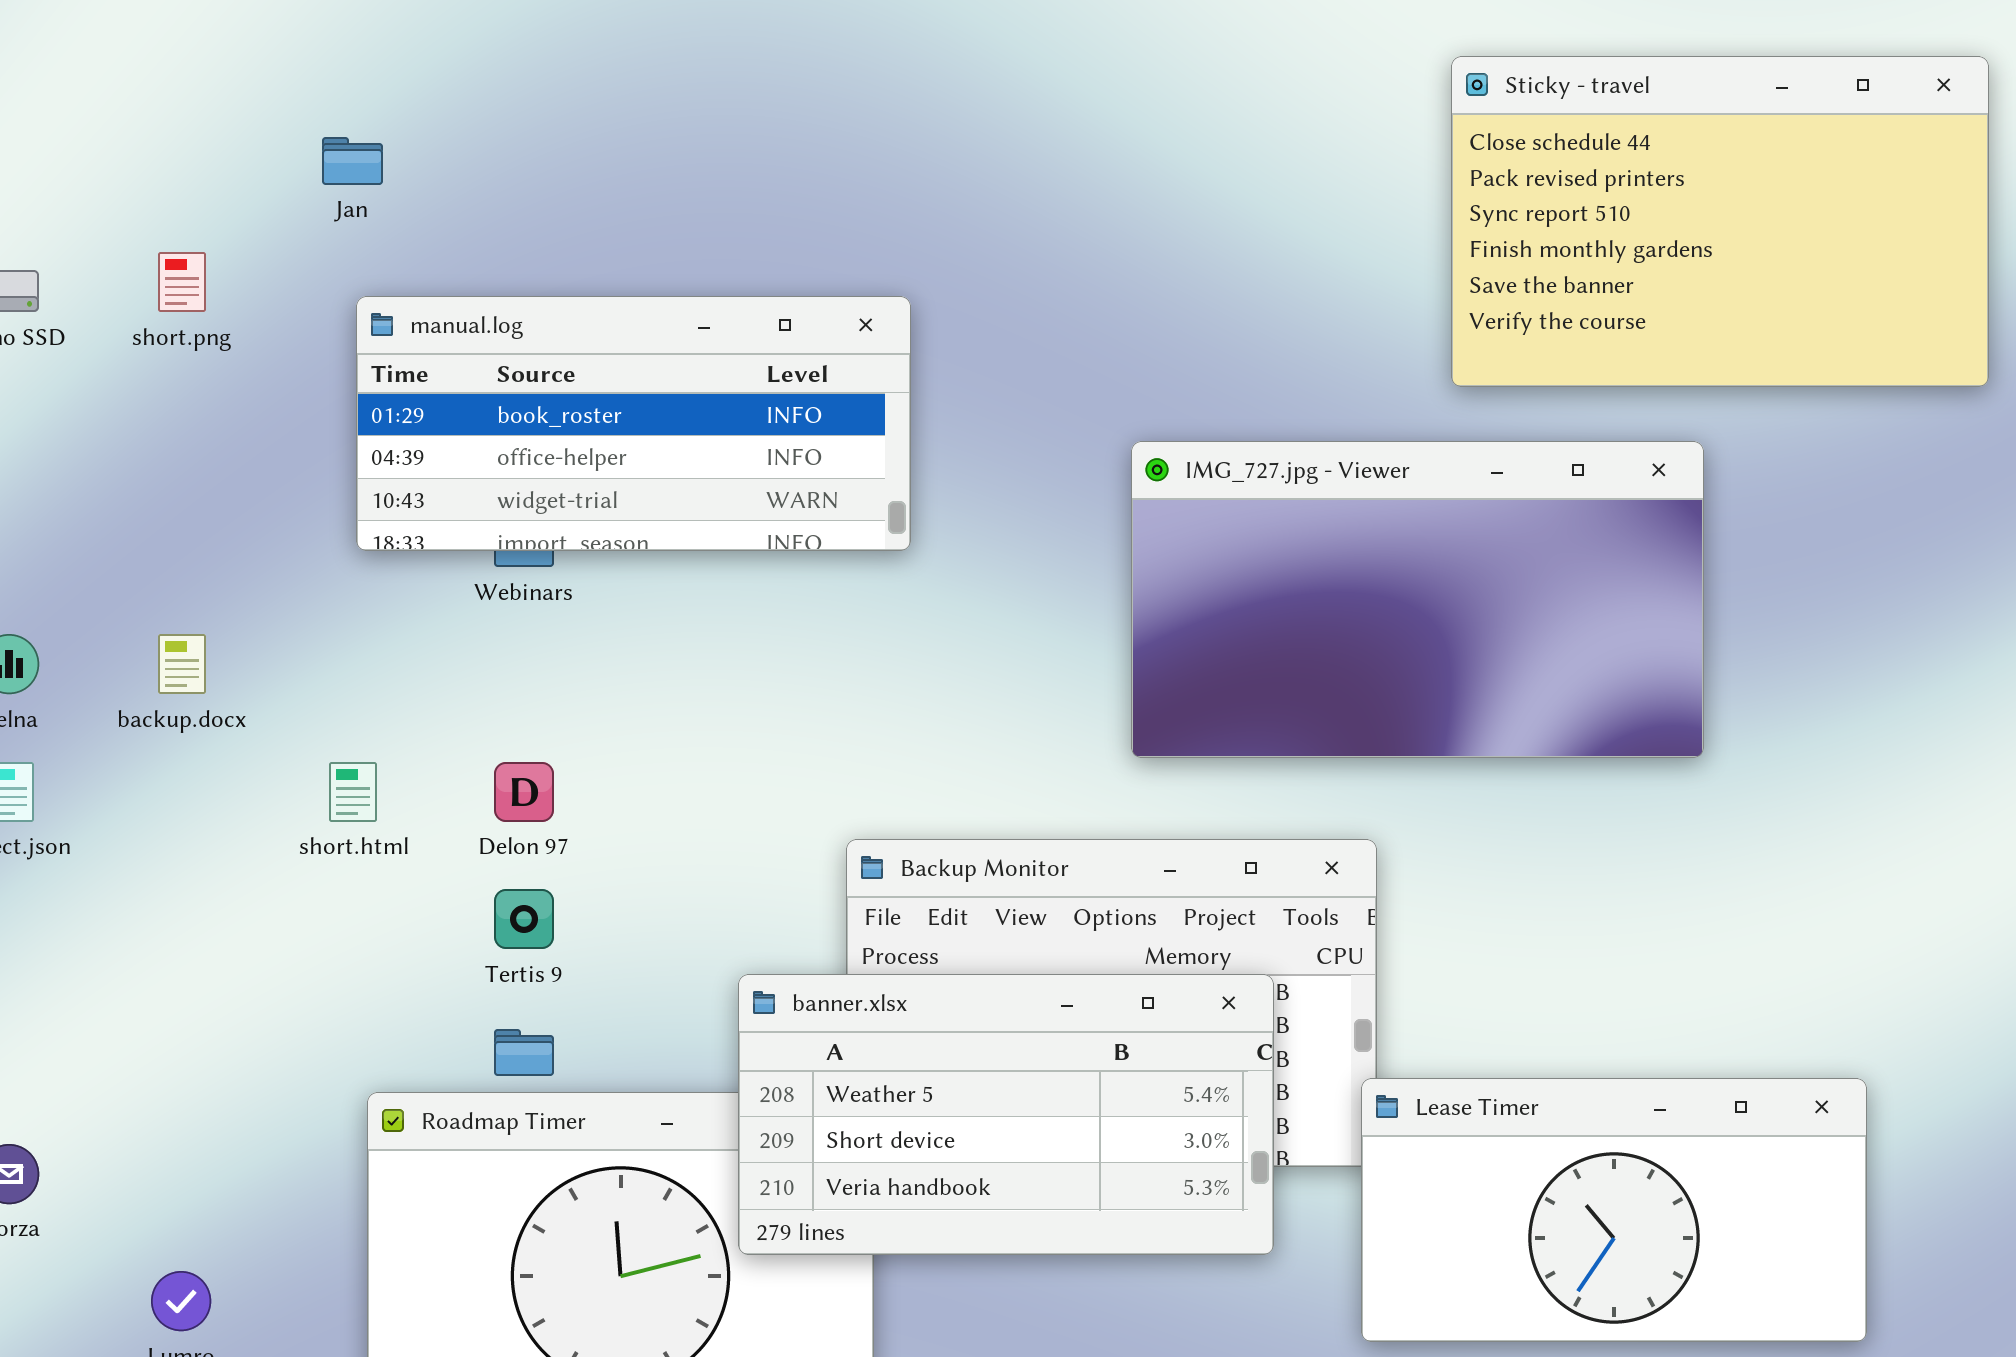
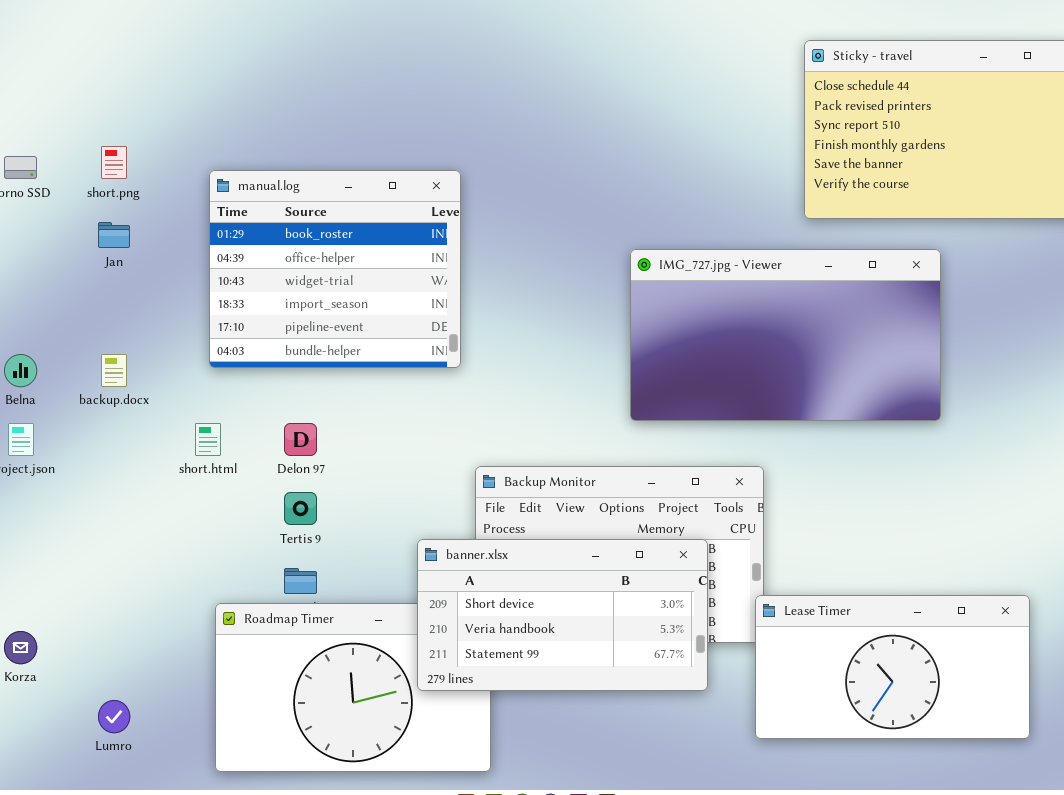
Jan: [322,137,383,185] -> [98,222,130,248], moved
manual.log: [356,296,911,551] -> [209,170,461,368], resized
banner.xlsx: [738,974,1274,1255] -> [417,539,708,691], scrolled down 1 row

